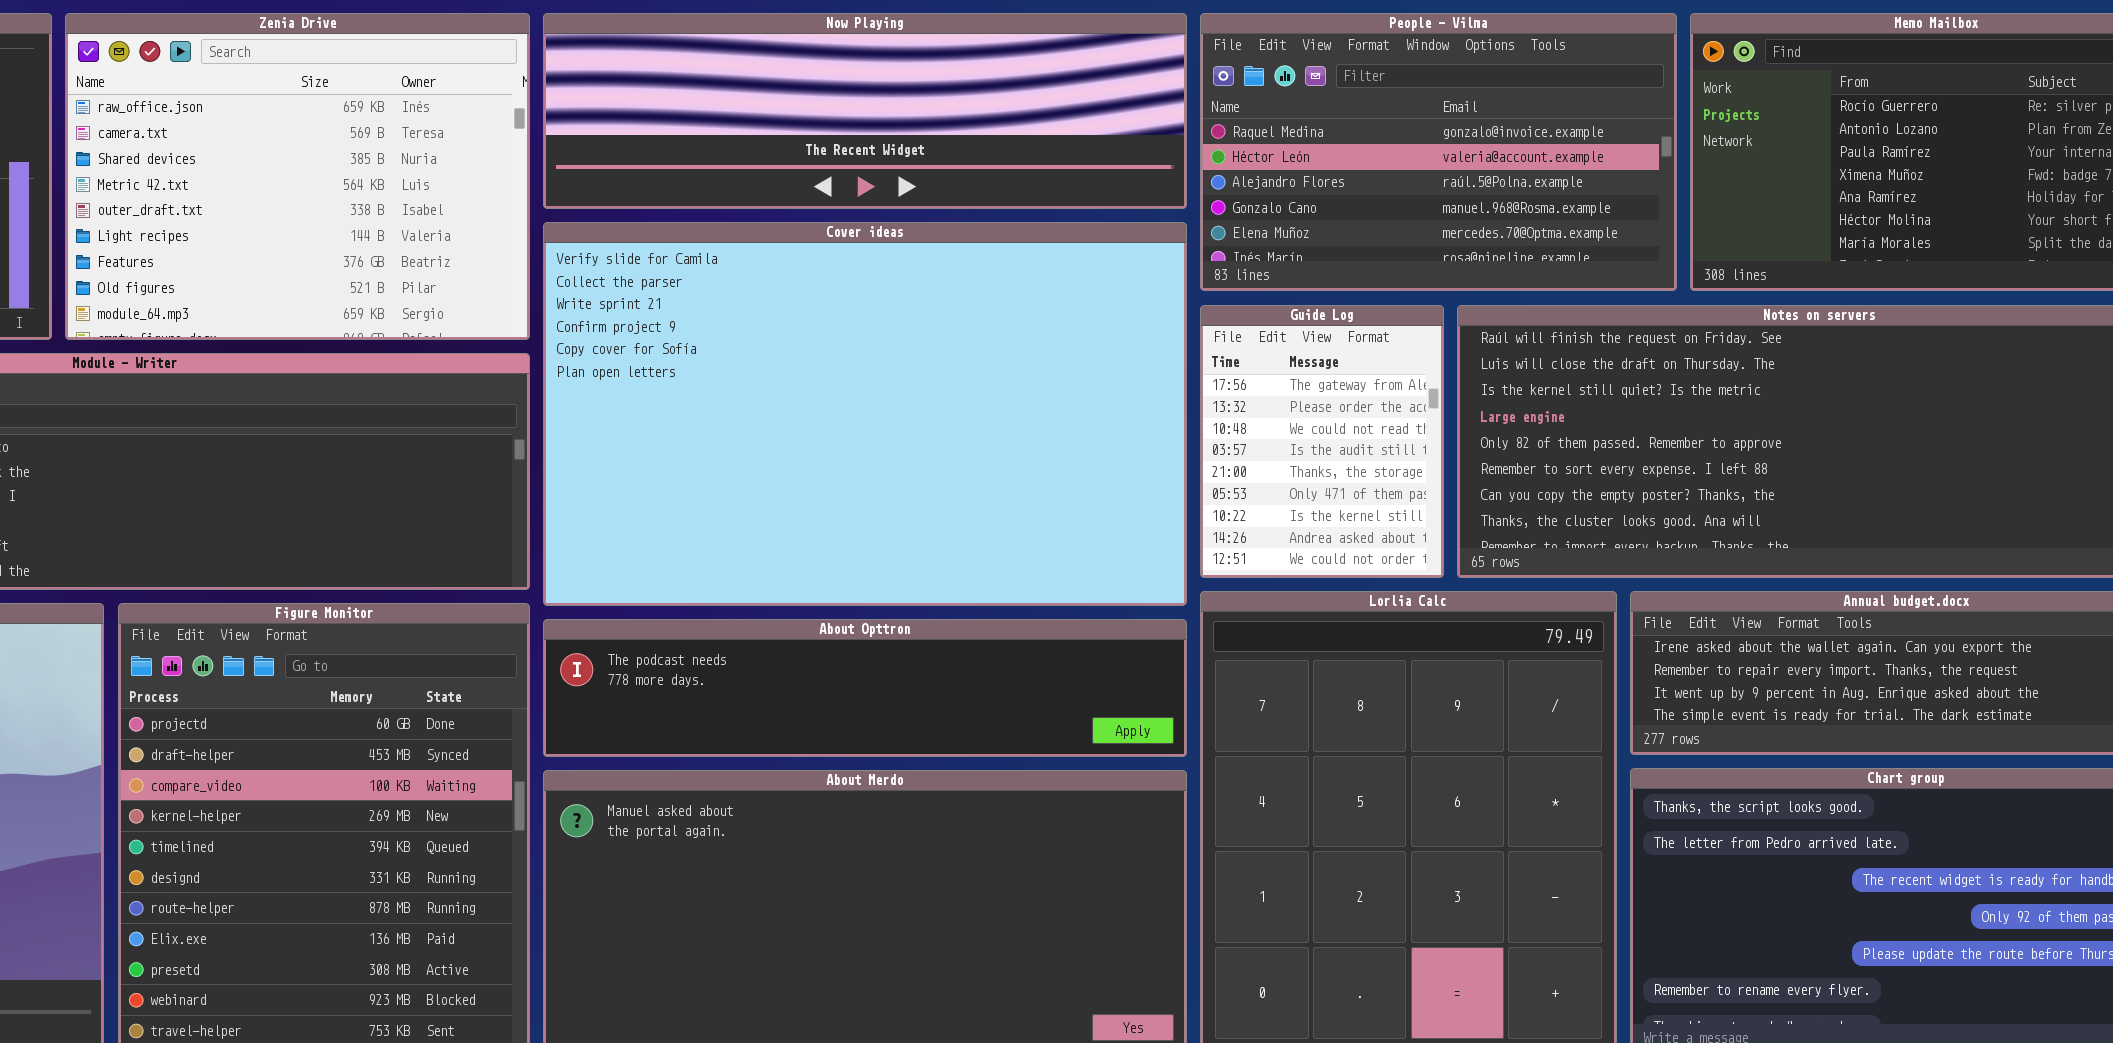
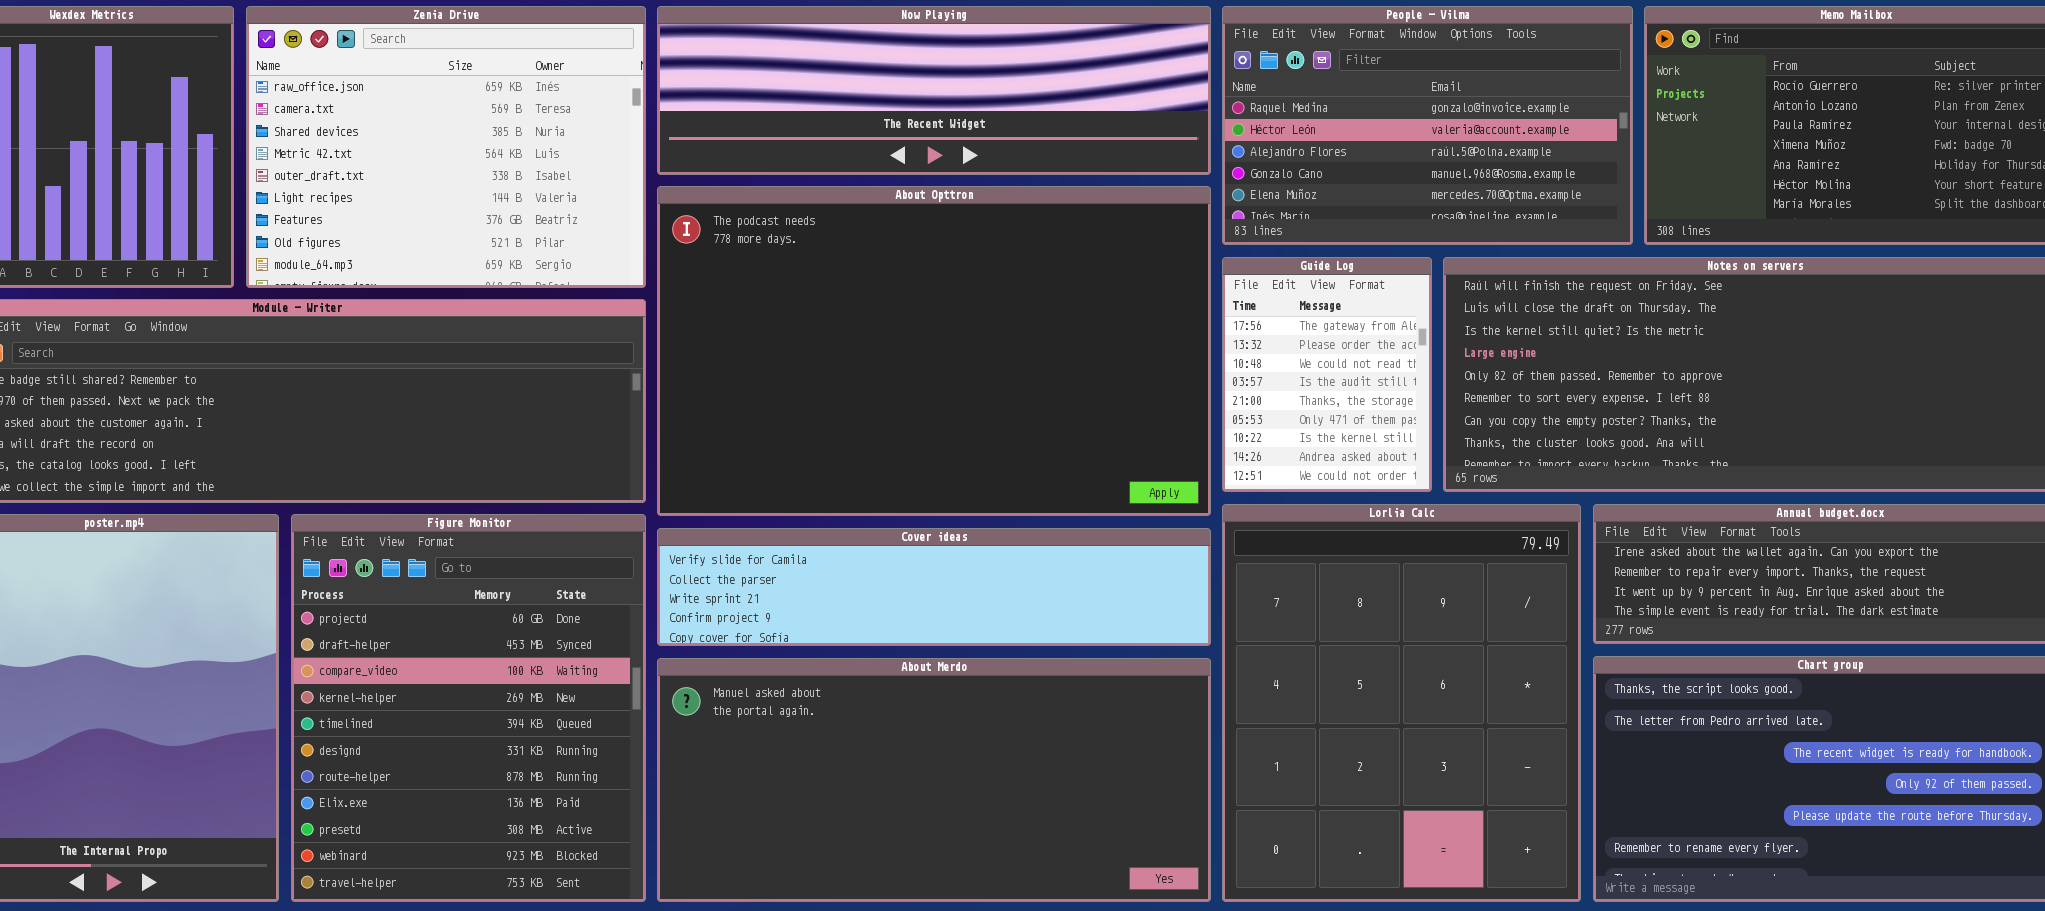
Cover ideas: [543,222,1187,606] -> [657,528,1211,646], moved, resized
About Opttron: [543,619,1187,757] -> [657,186,1211,516], moved, resized

